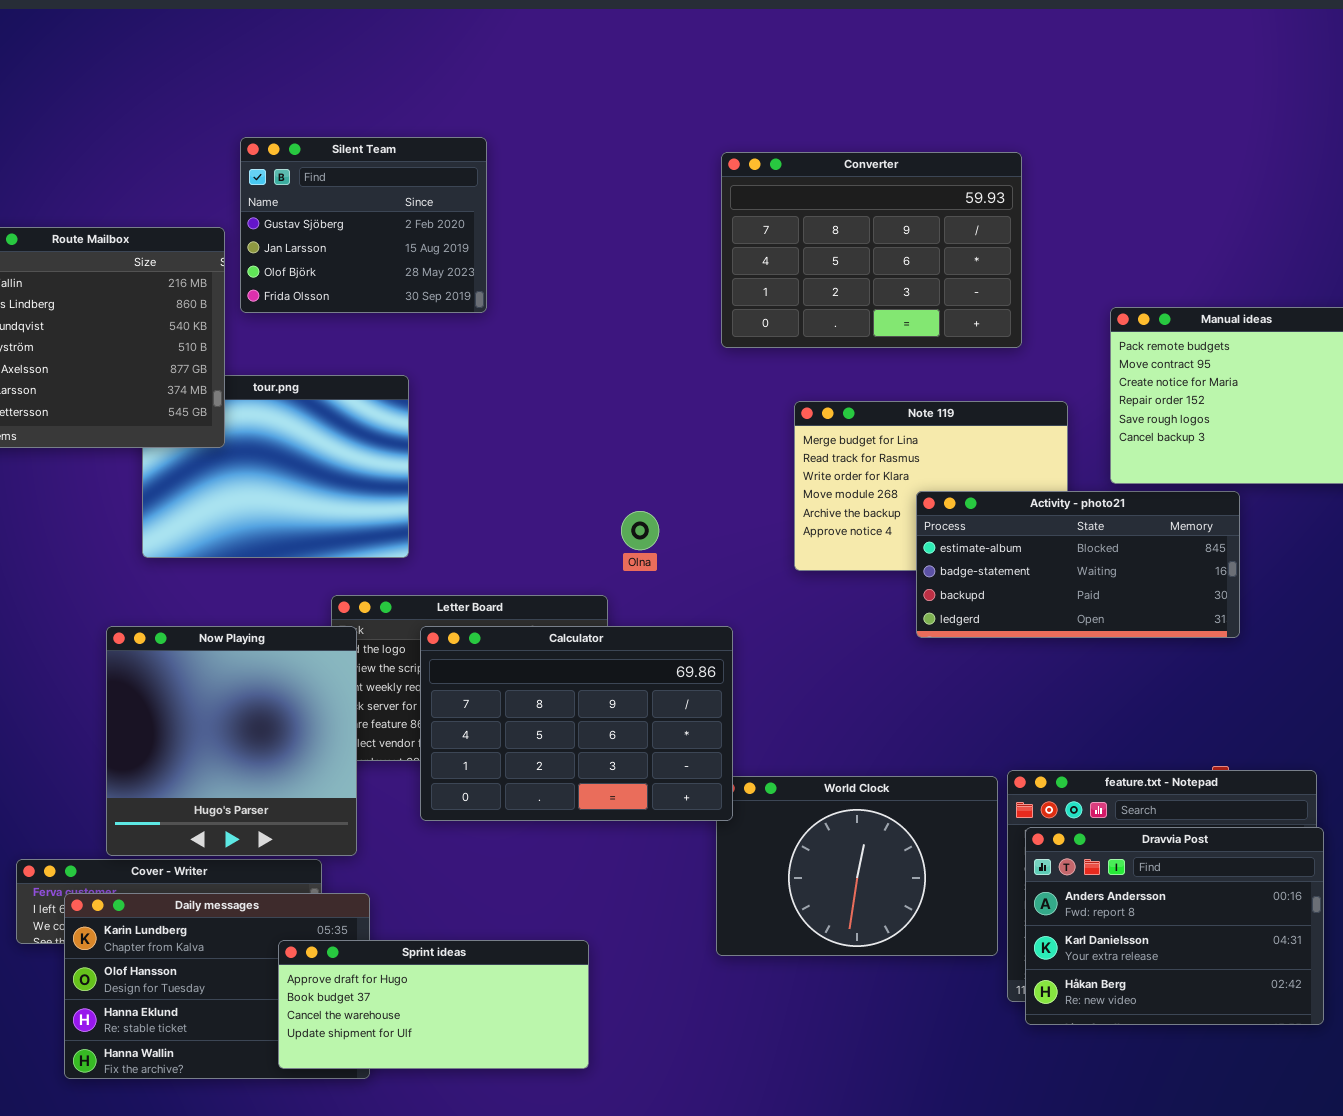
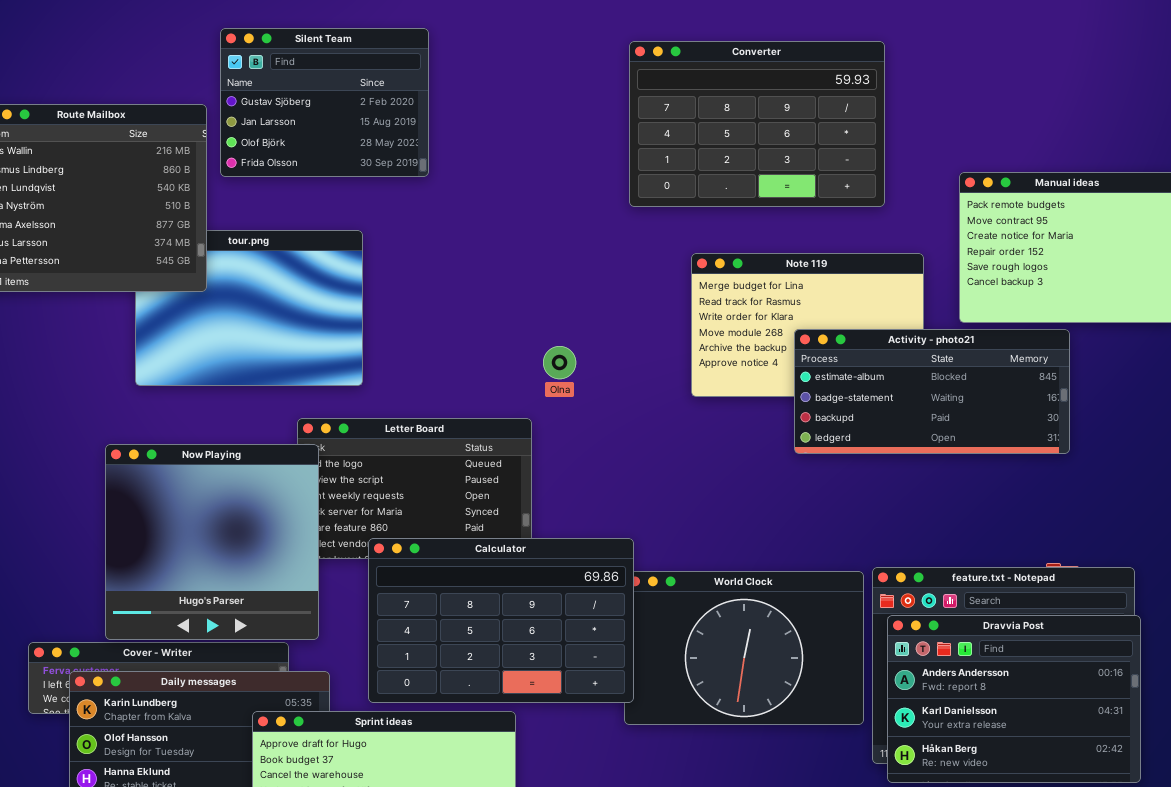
Calculator: [420,626,733,821] -> [368,538,634,703], moved

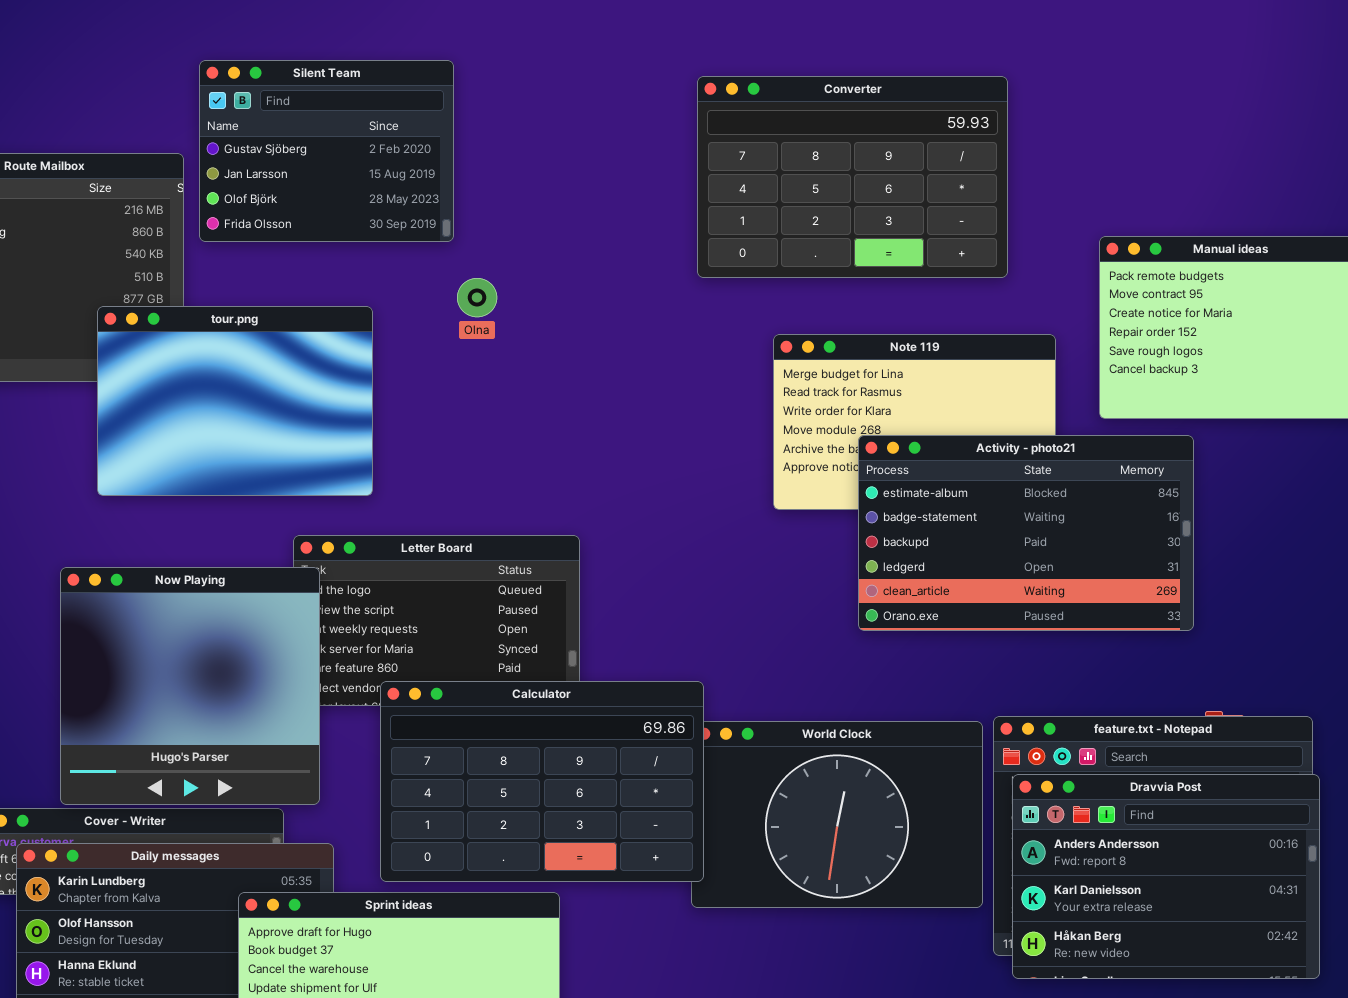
tour.png: [135,230,363,386] -> [97,306,373,496], raised
Activity - photo21: [794,329,1070,454] -> [858,435,1194,631], moved, resized
Olna: [543,346,576,379] -> [457,278,497,317], moved

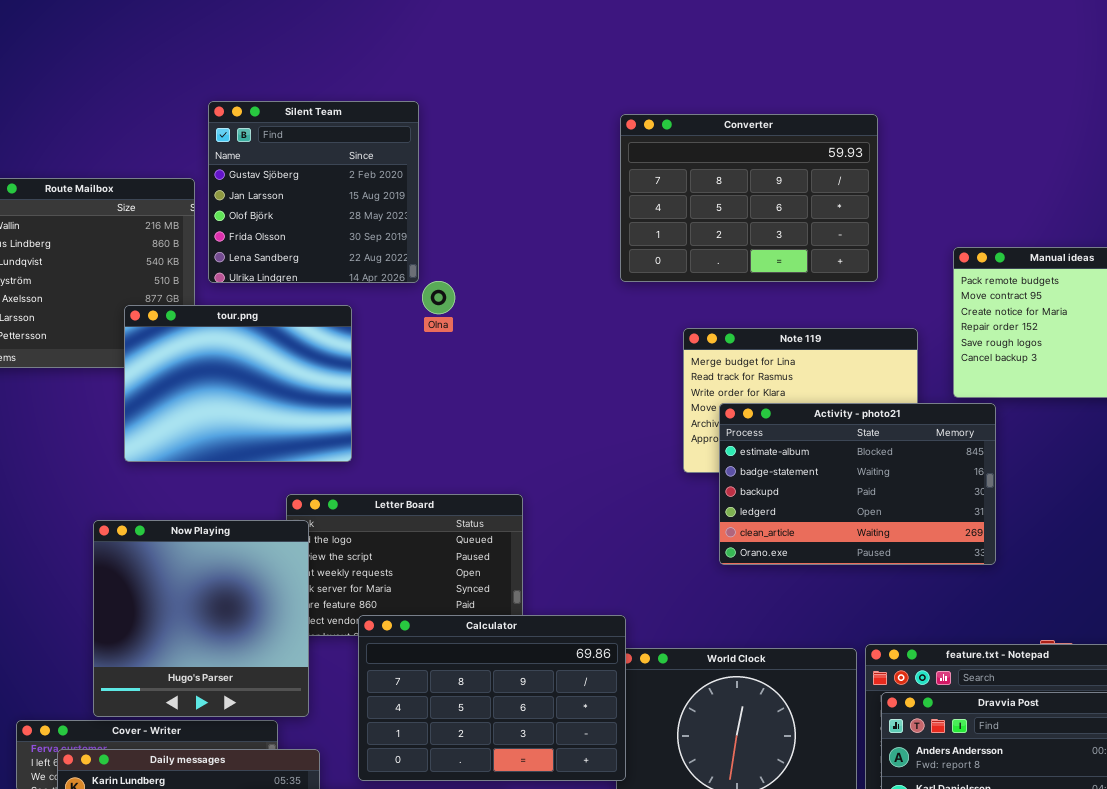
Silent Team: [199,60,454,242] -> [208,101,419,283], resized
Activity - photo21: [858,435,1194,631] -> [719,403,996,565], moved

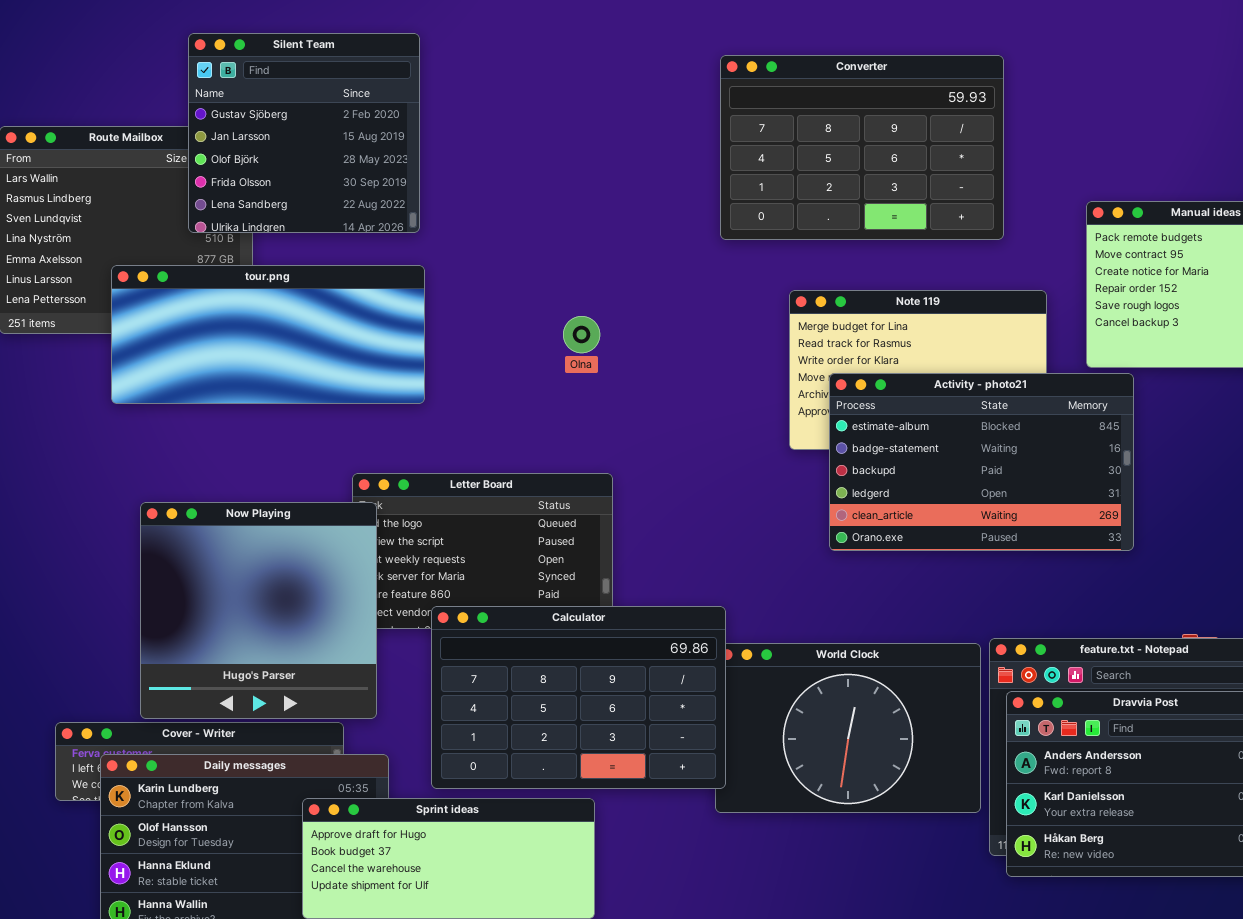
Silent Team: [208,101,419,283] -> [188,33,420,233], moved
Olna: [422,281,455,314] -> [563,316,600,353], moved
tour.png: [124,305,352,462] -> [111,265,425,404], resized

